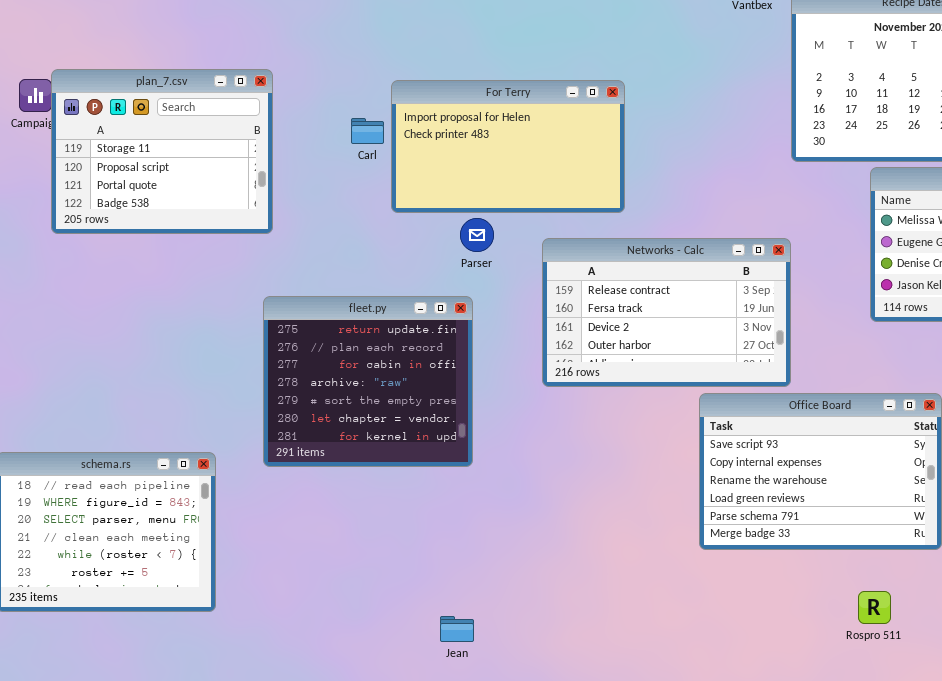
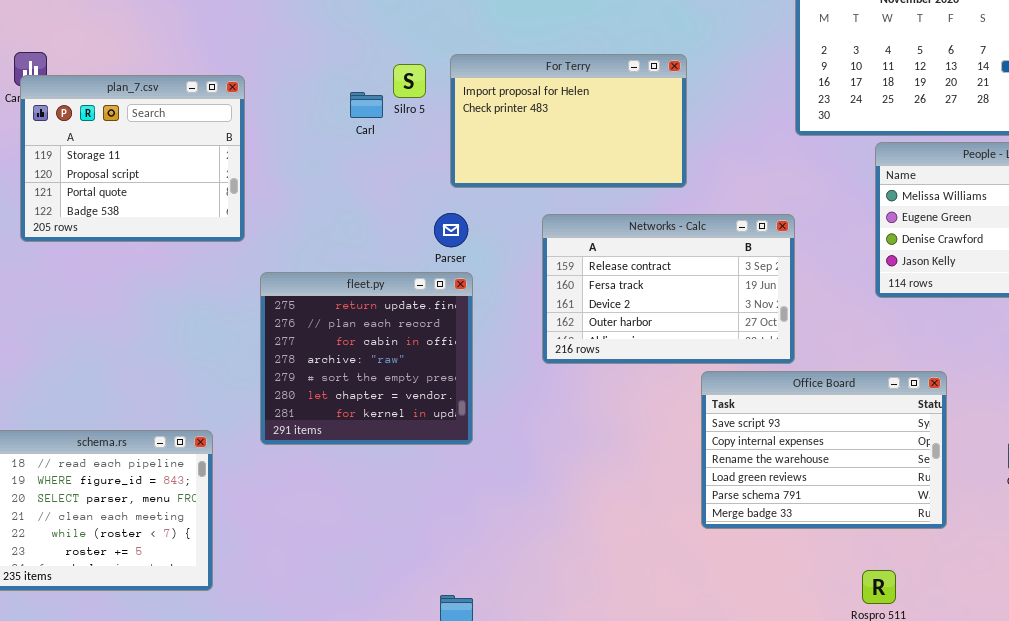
plan_7.csv: [51,69,273,234] -> [20,75,245,242], moved
For Terry: [391,80,625,213] -> [450,54,687,188], moved
Parser: [460,218,494,252] -> [434,213,468,247], moved

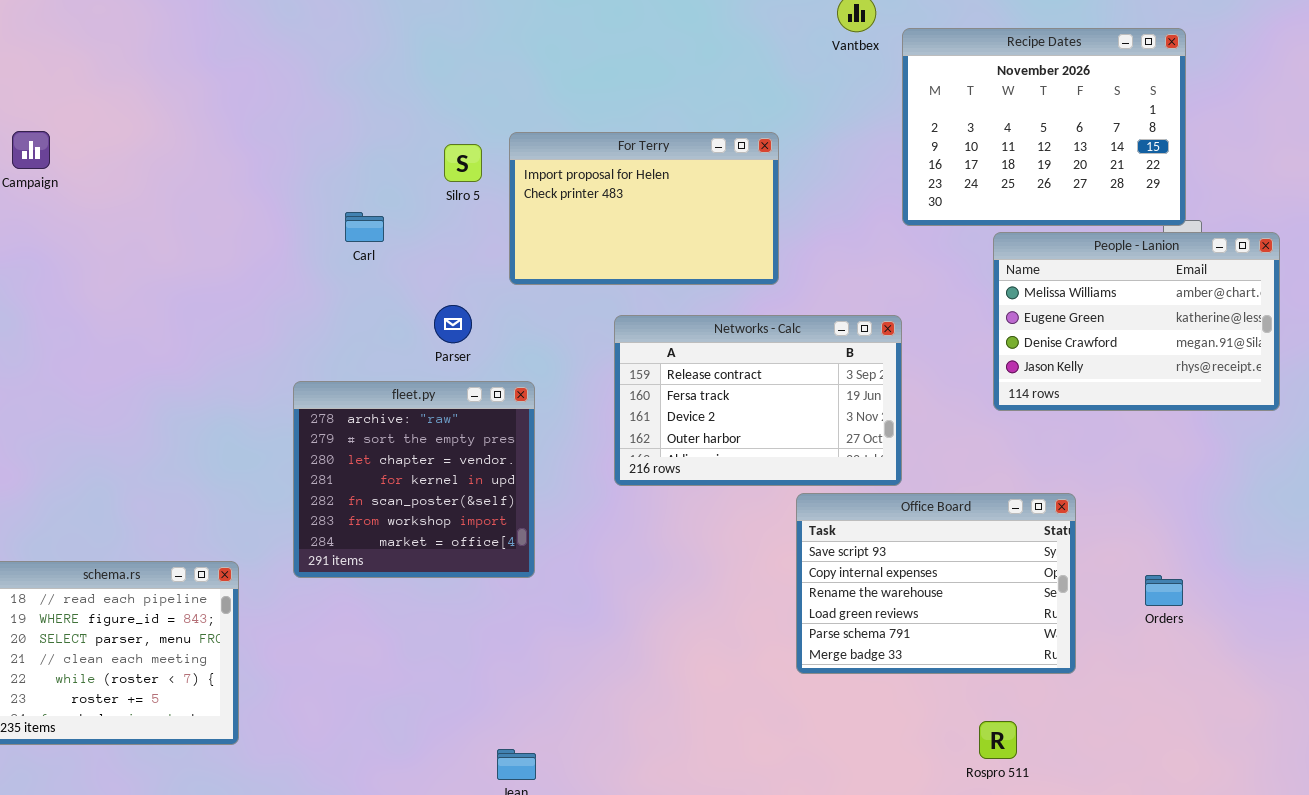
plan_7.csv: [20,75,245,242] -> none, closed
Carl: [350,92,383,118] -> [345,212,384,242], moved
Parser: [434,213,468,247] -> [434,305,472,343], moved
fleet.py: [260,272,473,445] -> [293,381,535,578], scrolled down 3 rows

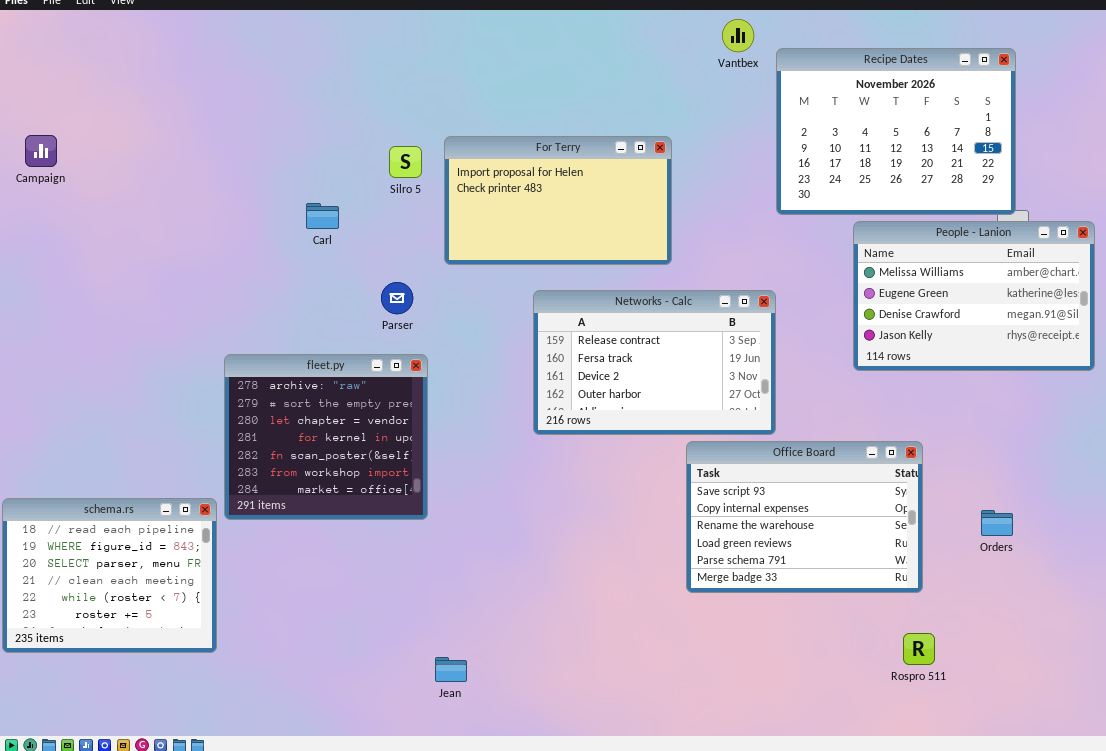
fleet.py: [293,381,535,578] -> [224,354,428,520], moved
Rospro 511: [979,721,1017,759] -> [903,633,935,665], moved

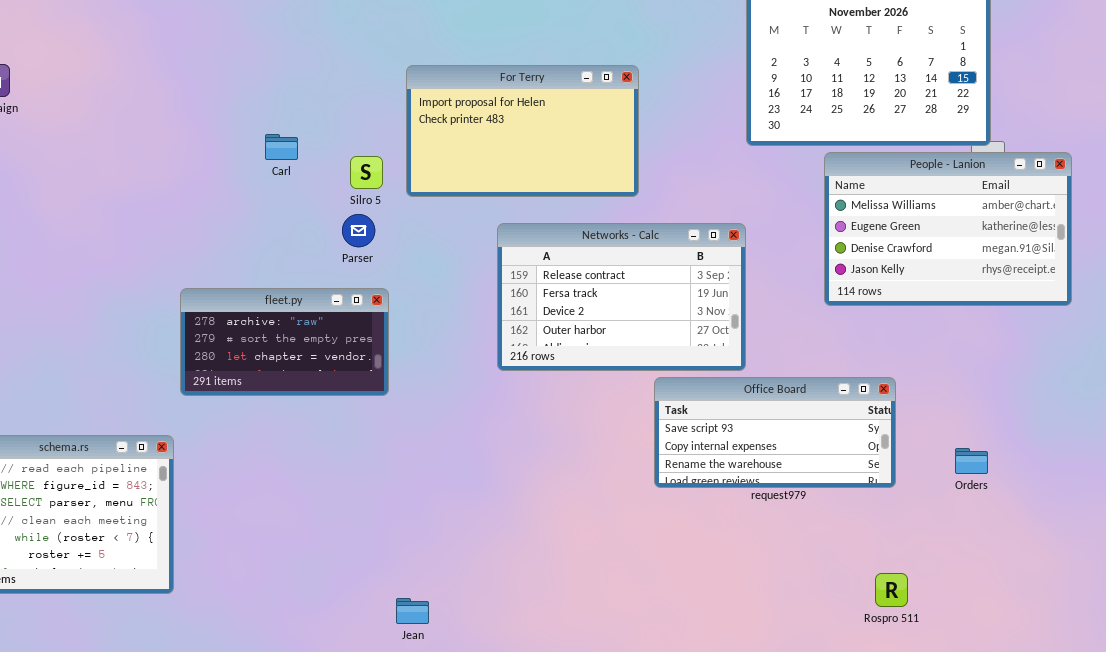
Silro 5: [389,146,422,178] -> [350,156,383,189], moved
fleet.py: [224,354,428,520] -> [180,288,389,396], resized
Office Board: [686,441,923,593] -> [654,377,896,488], resized

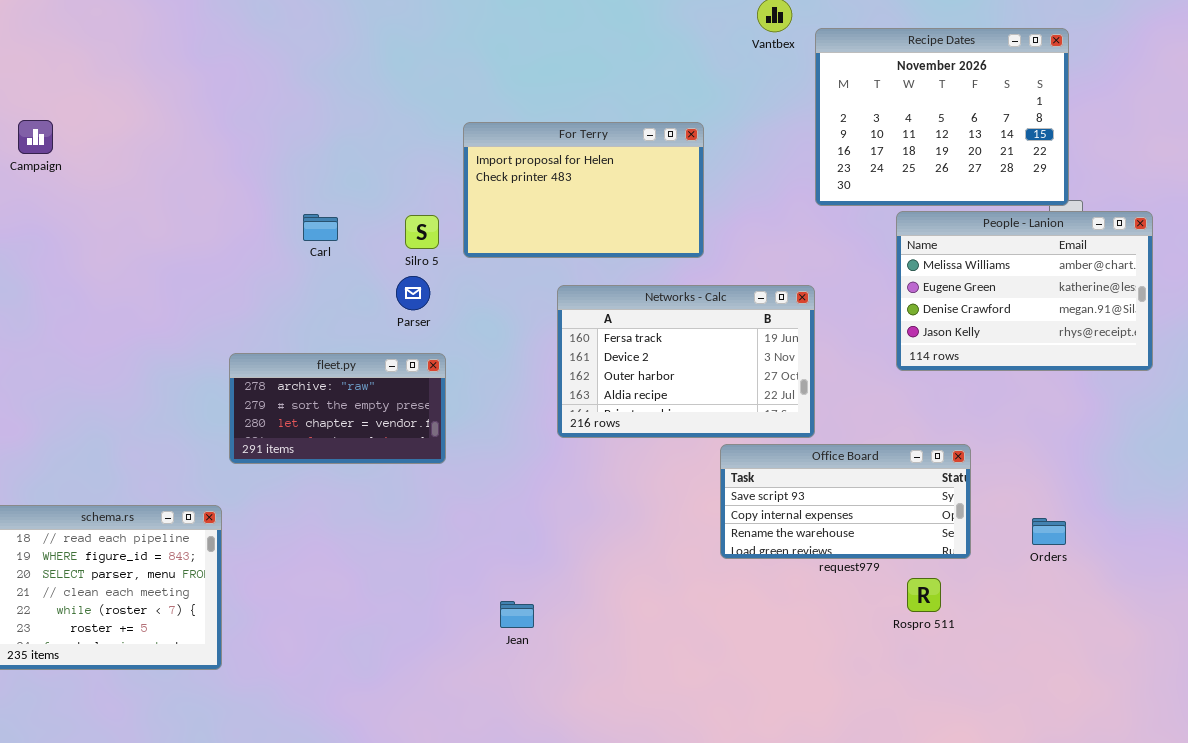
Carl: [265,134,298,160] -> [303,214,338,241], moved
Networks - Calc: [497,223,746,371] -> [557,285,815,438], scrolled down 1 row
Rospro 511: [875,573,908,607] -> [907,578,941,612], moved
Jean: [396,598,429,624] -> [500,601,534,628], moved

